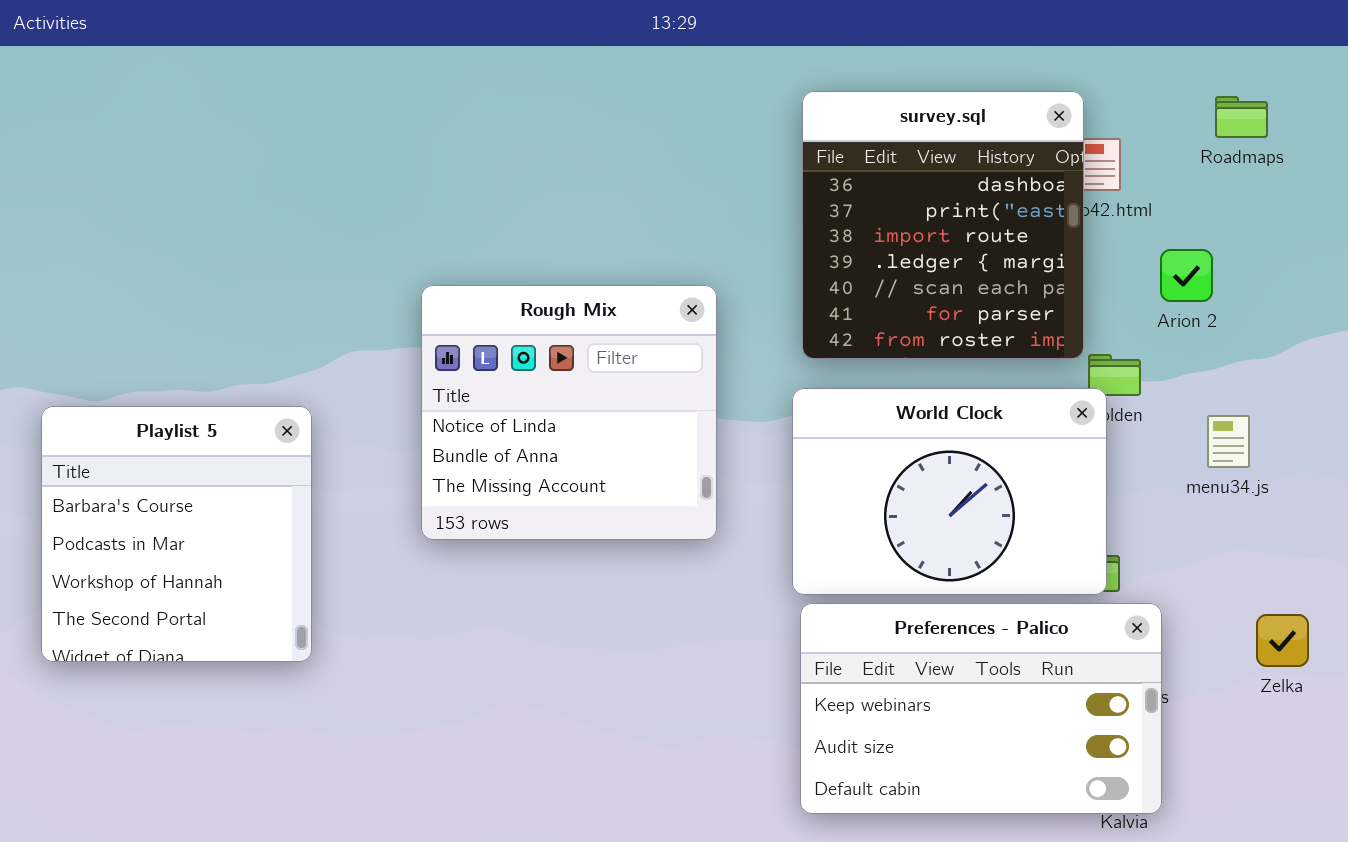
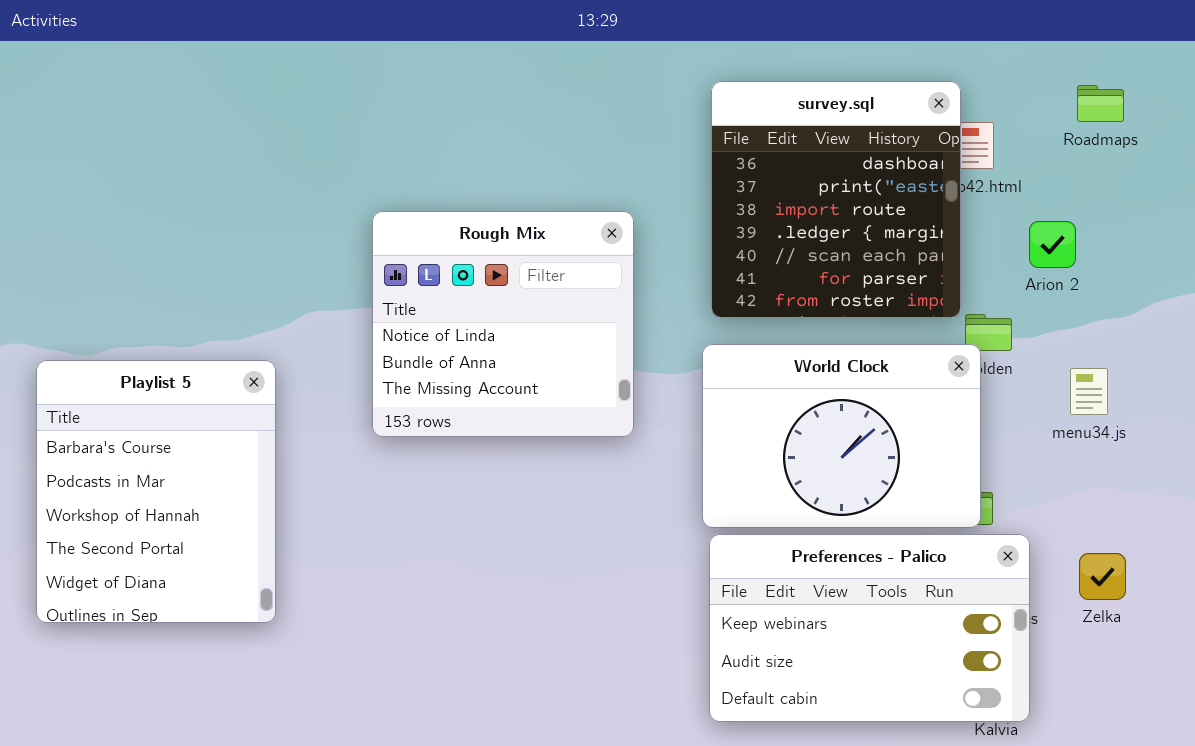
Rough Mix: [421,285,717,540] -> [372,211,634,437], moved
Playlist 5: [41,406,312,662] -> [36,360,276,623], resized
Zelka: [1256,614,1309,667] -> [1079,553,1126,600], moved

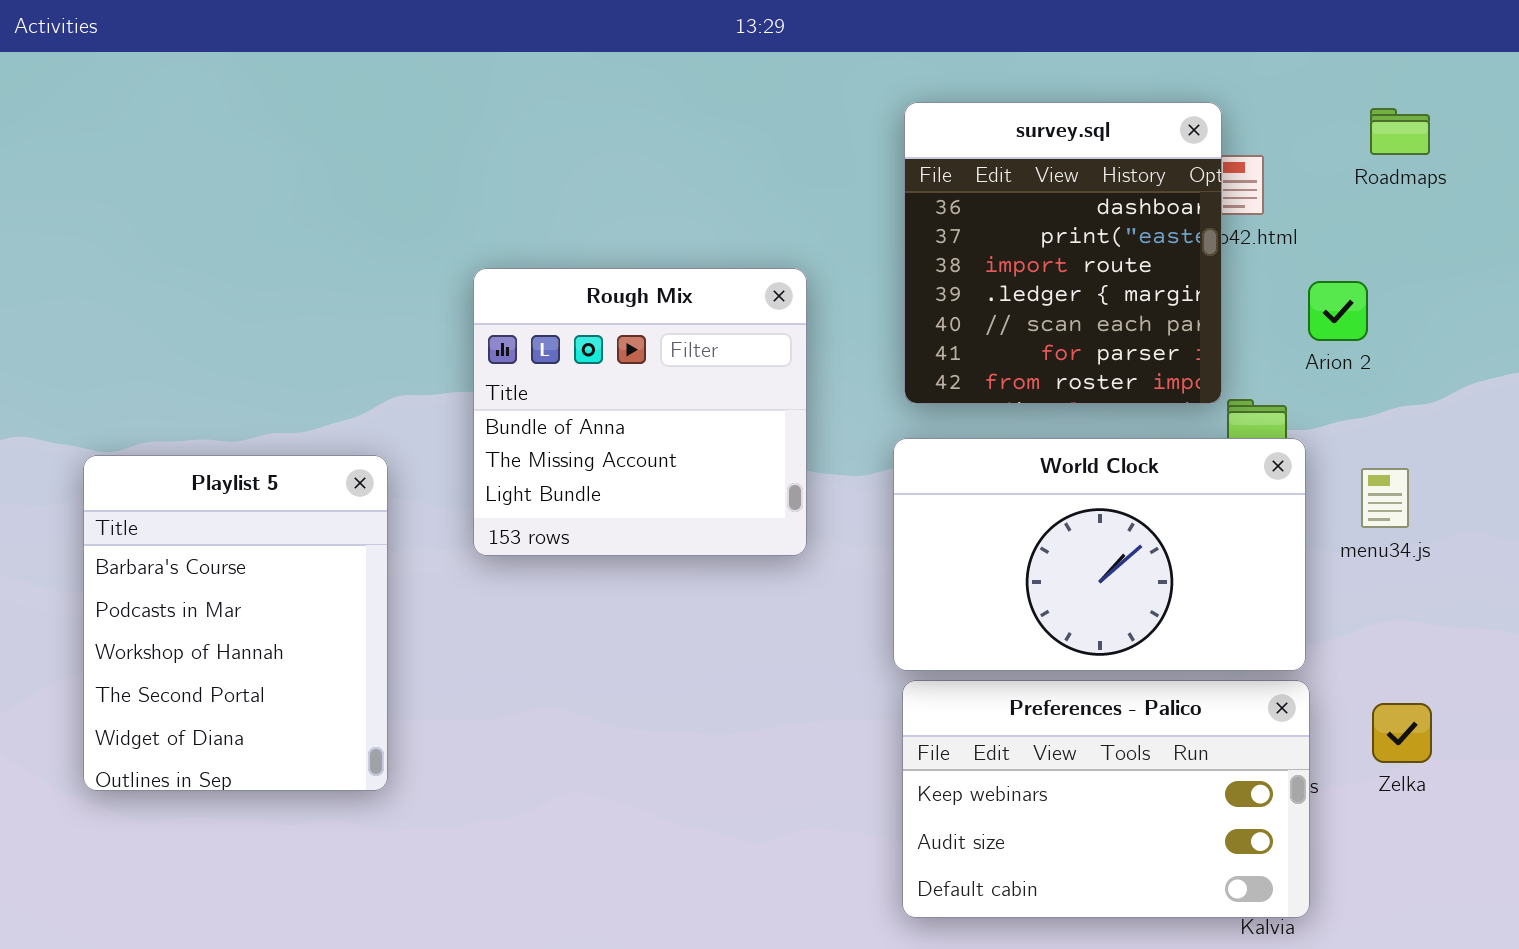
Rough Mix: [372,211,634,437] -> [473,268,807,556], scrolled down 1 row
World Clock: [702,344,981,528] -> [893,438,1306,671], resized
Playlist 5: [36,360,276,623] -> [83,455,388,791], moved

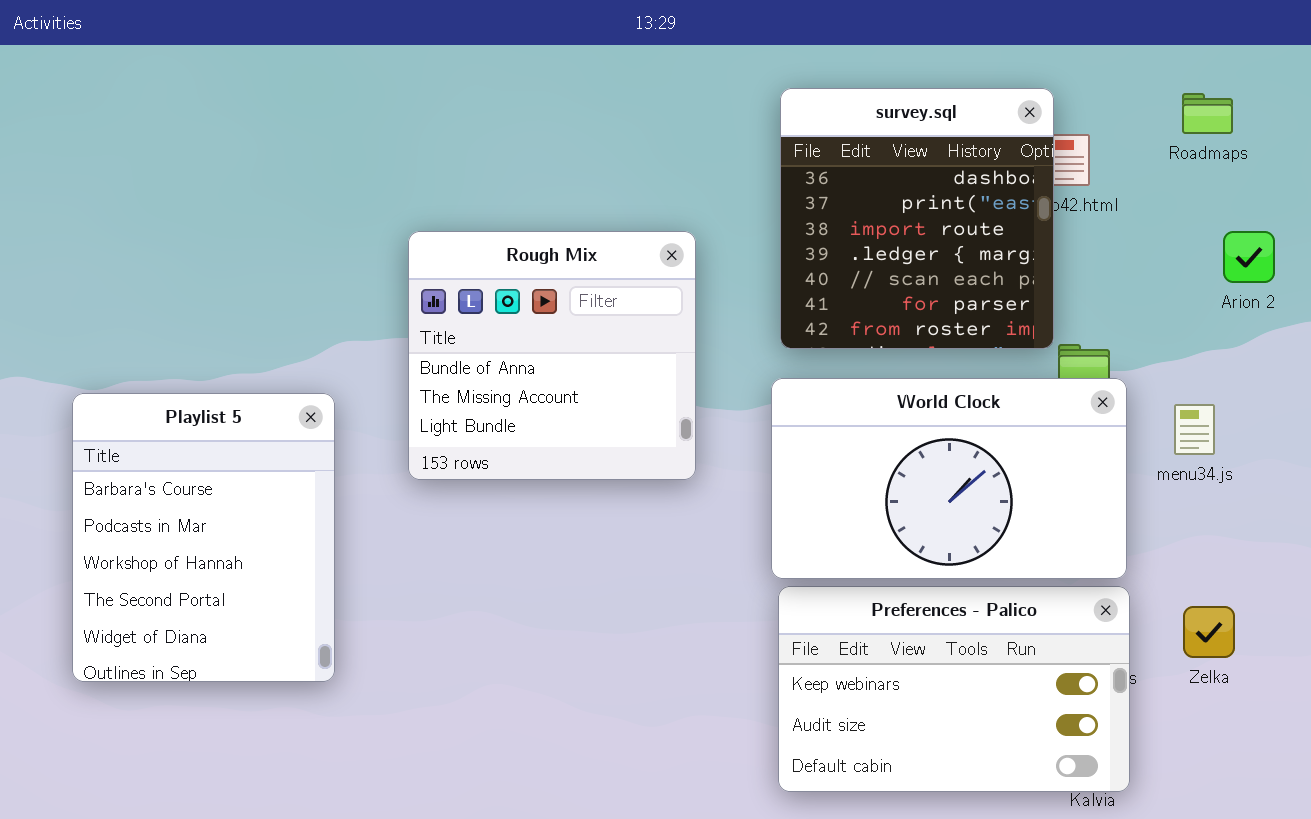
Arion 2: [1308,281,1368,341] -> [1223,231,1275,283], moved

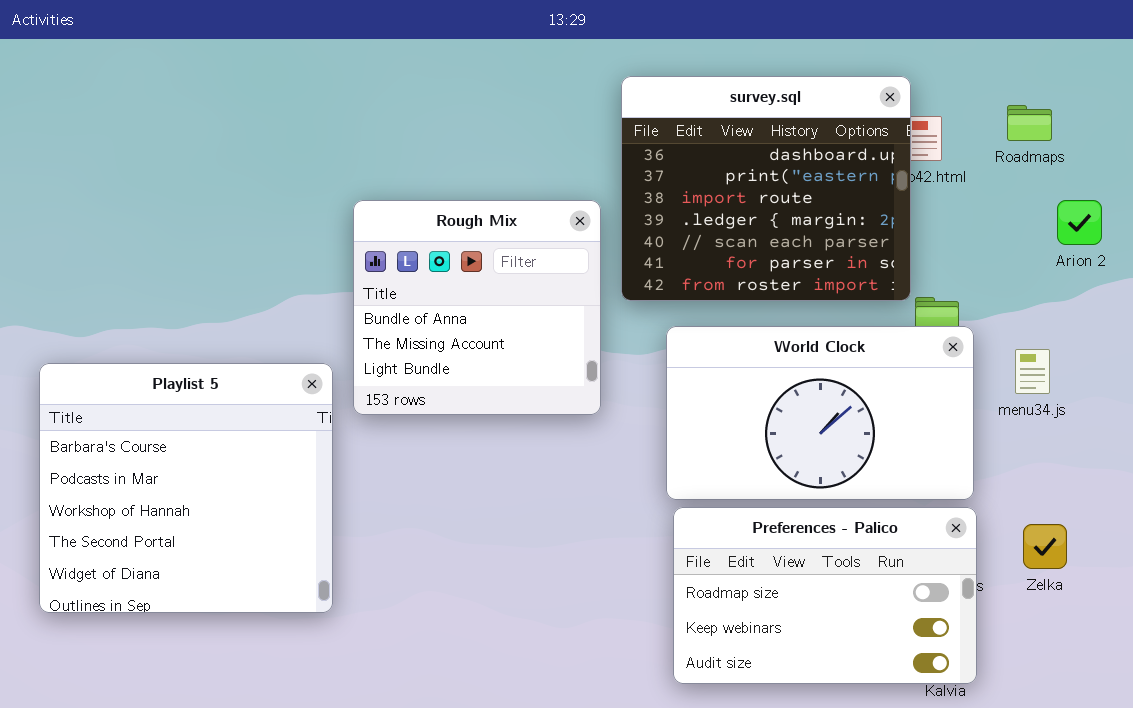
survey.sql: [780,88,1054,349] -> [621,76,911,301], resized
Roadmaps: [1182,93,1233,134] -> [1007,105,1052,141], moved
Playlist 5: [72,393,335,682] -> [39,363,333,613], moved, resized
Preferences - Palico: [778,586,1130,792] -> [673,507,977,684], scrolled up 1 row

